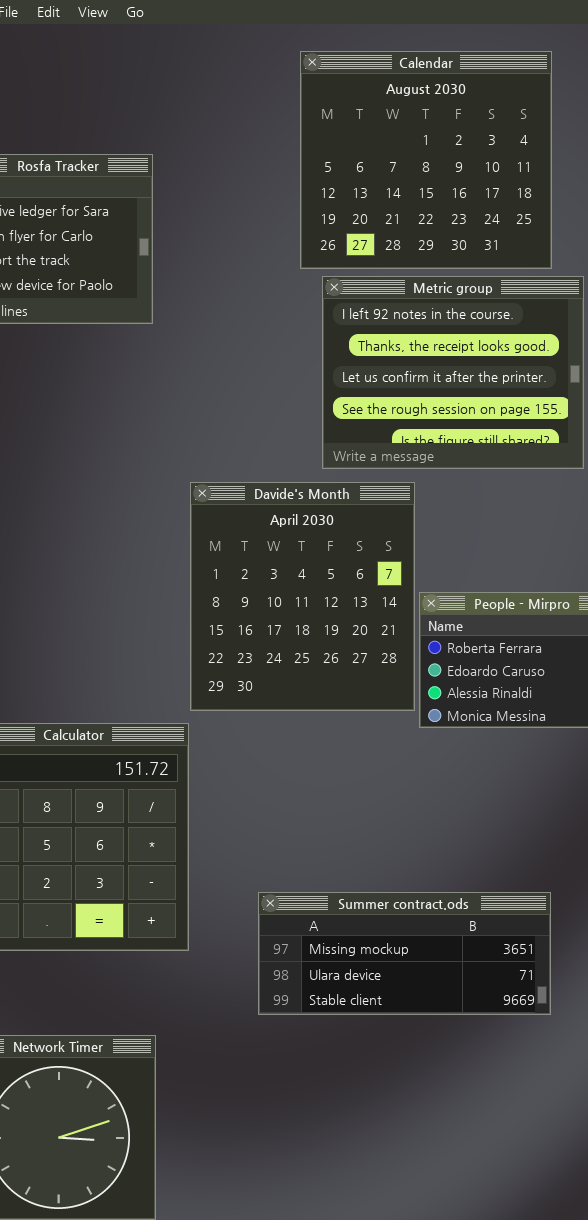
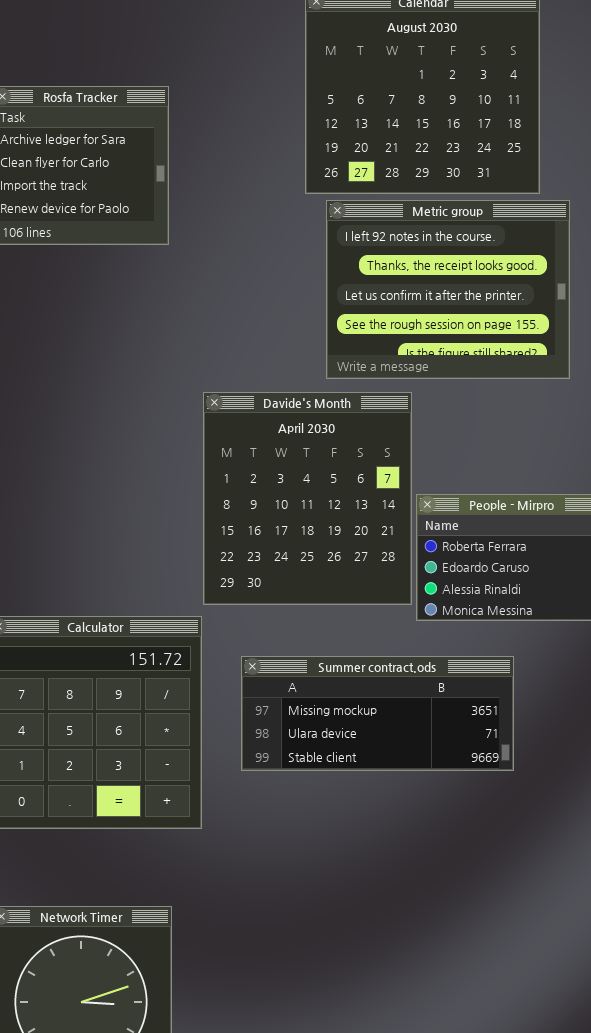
Summer contract.ods: [258,892,551,1015] -> [241,656,514,771], moved

